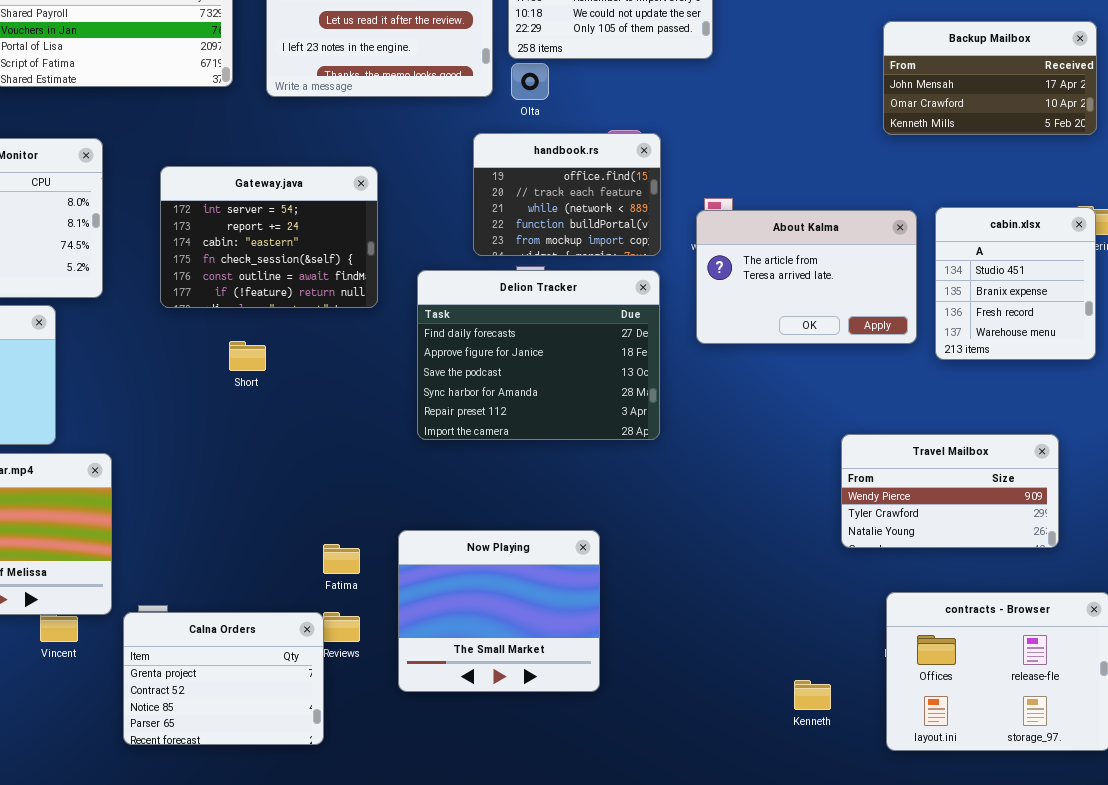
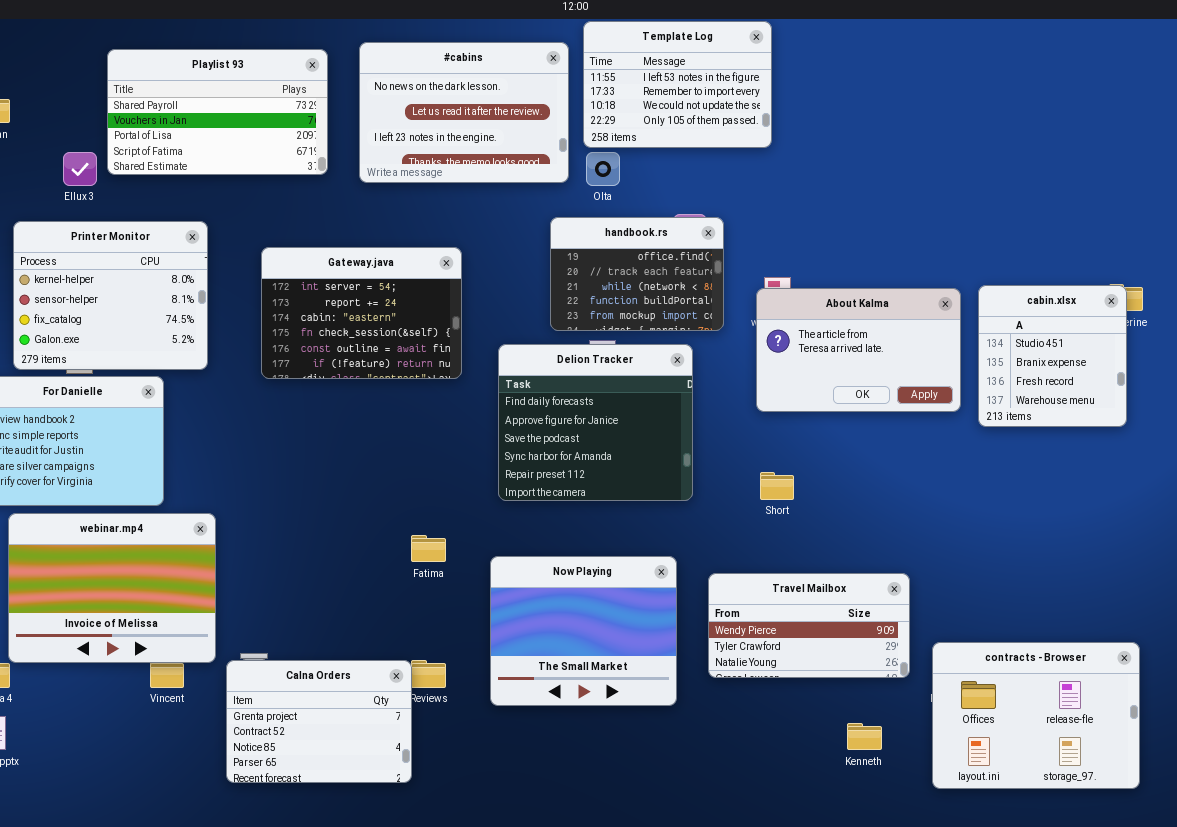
Backup Mailbox: [883,21,1097,135] -> none, closed
Delion Tracker: [417,270,660,440] -> [498,344,693,501], resized
Short: [229,341,266,371] -> [760,472,794,500], moved
Travel Mailbox: [841,434,1059,548] -> [708,573,910,678], moved
Now Playing: [398,530,600,692] -> [490,556,677,706], moved
Fatima: [323,544,360,574] -> [411,535,446,562], moved

